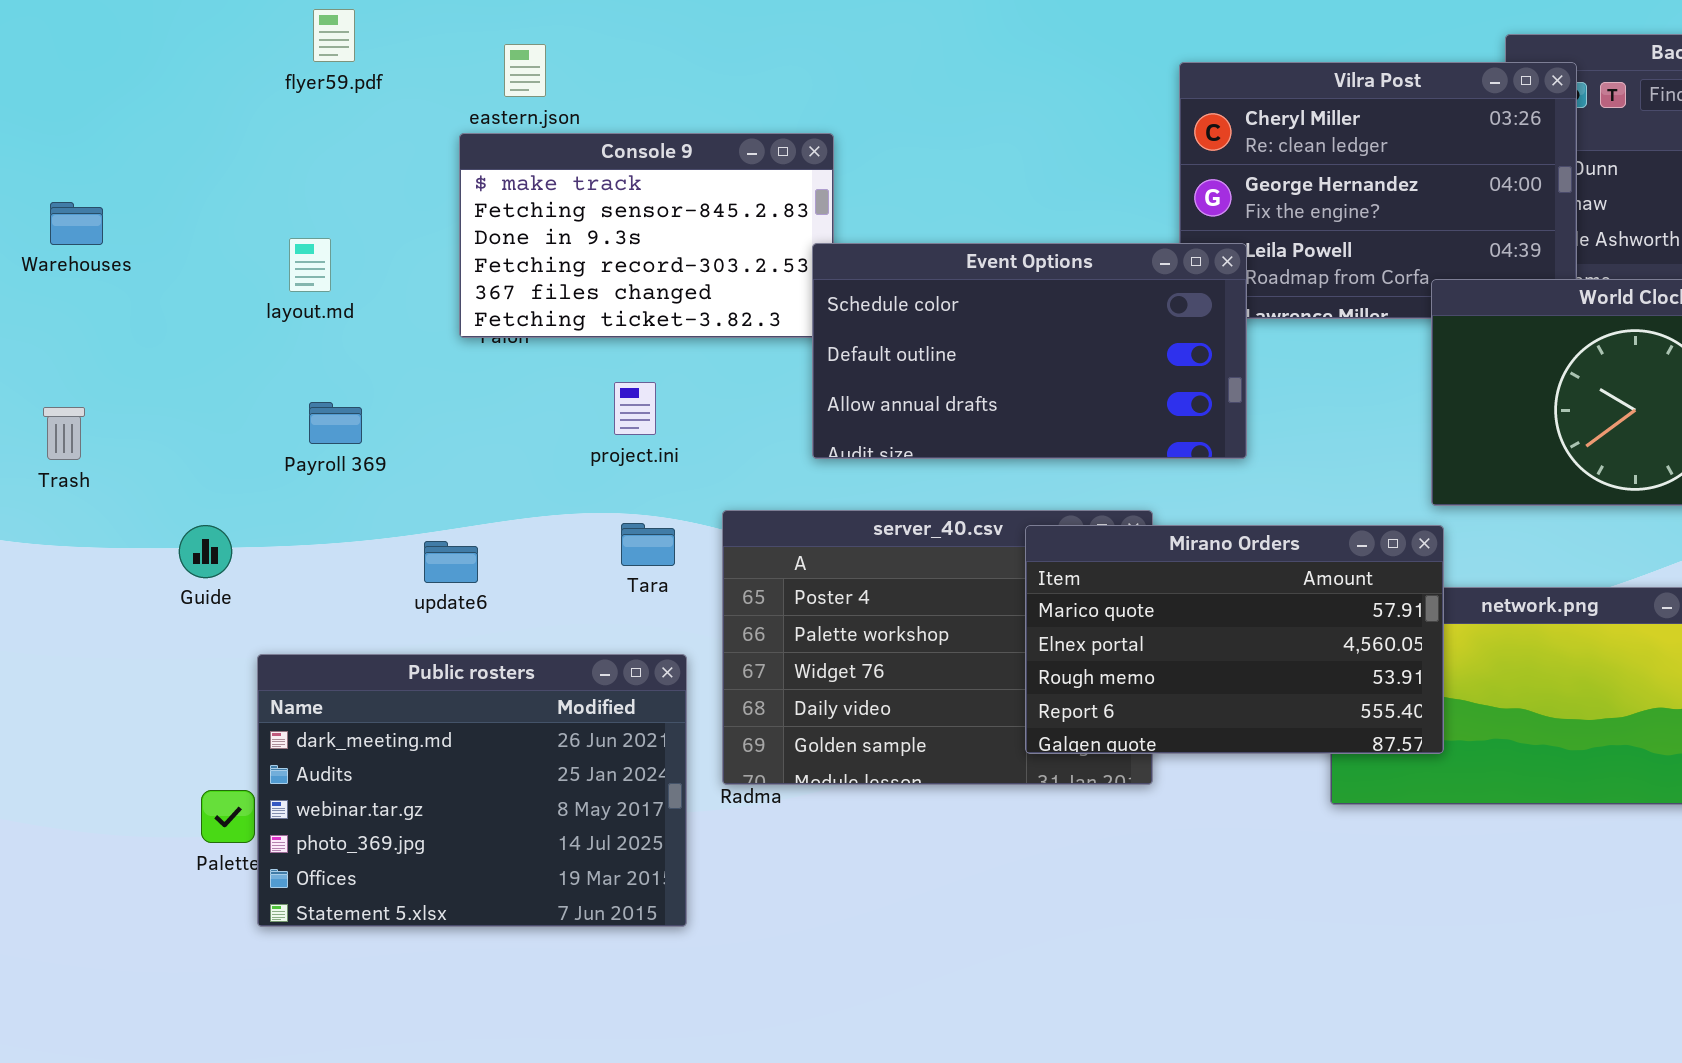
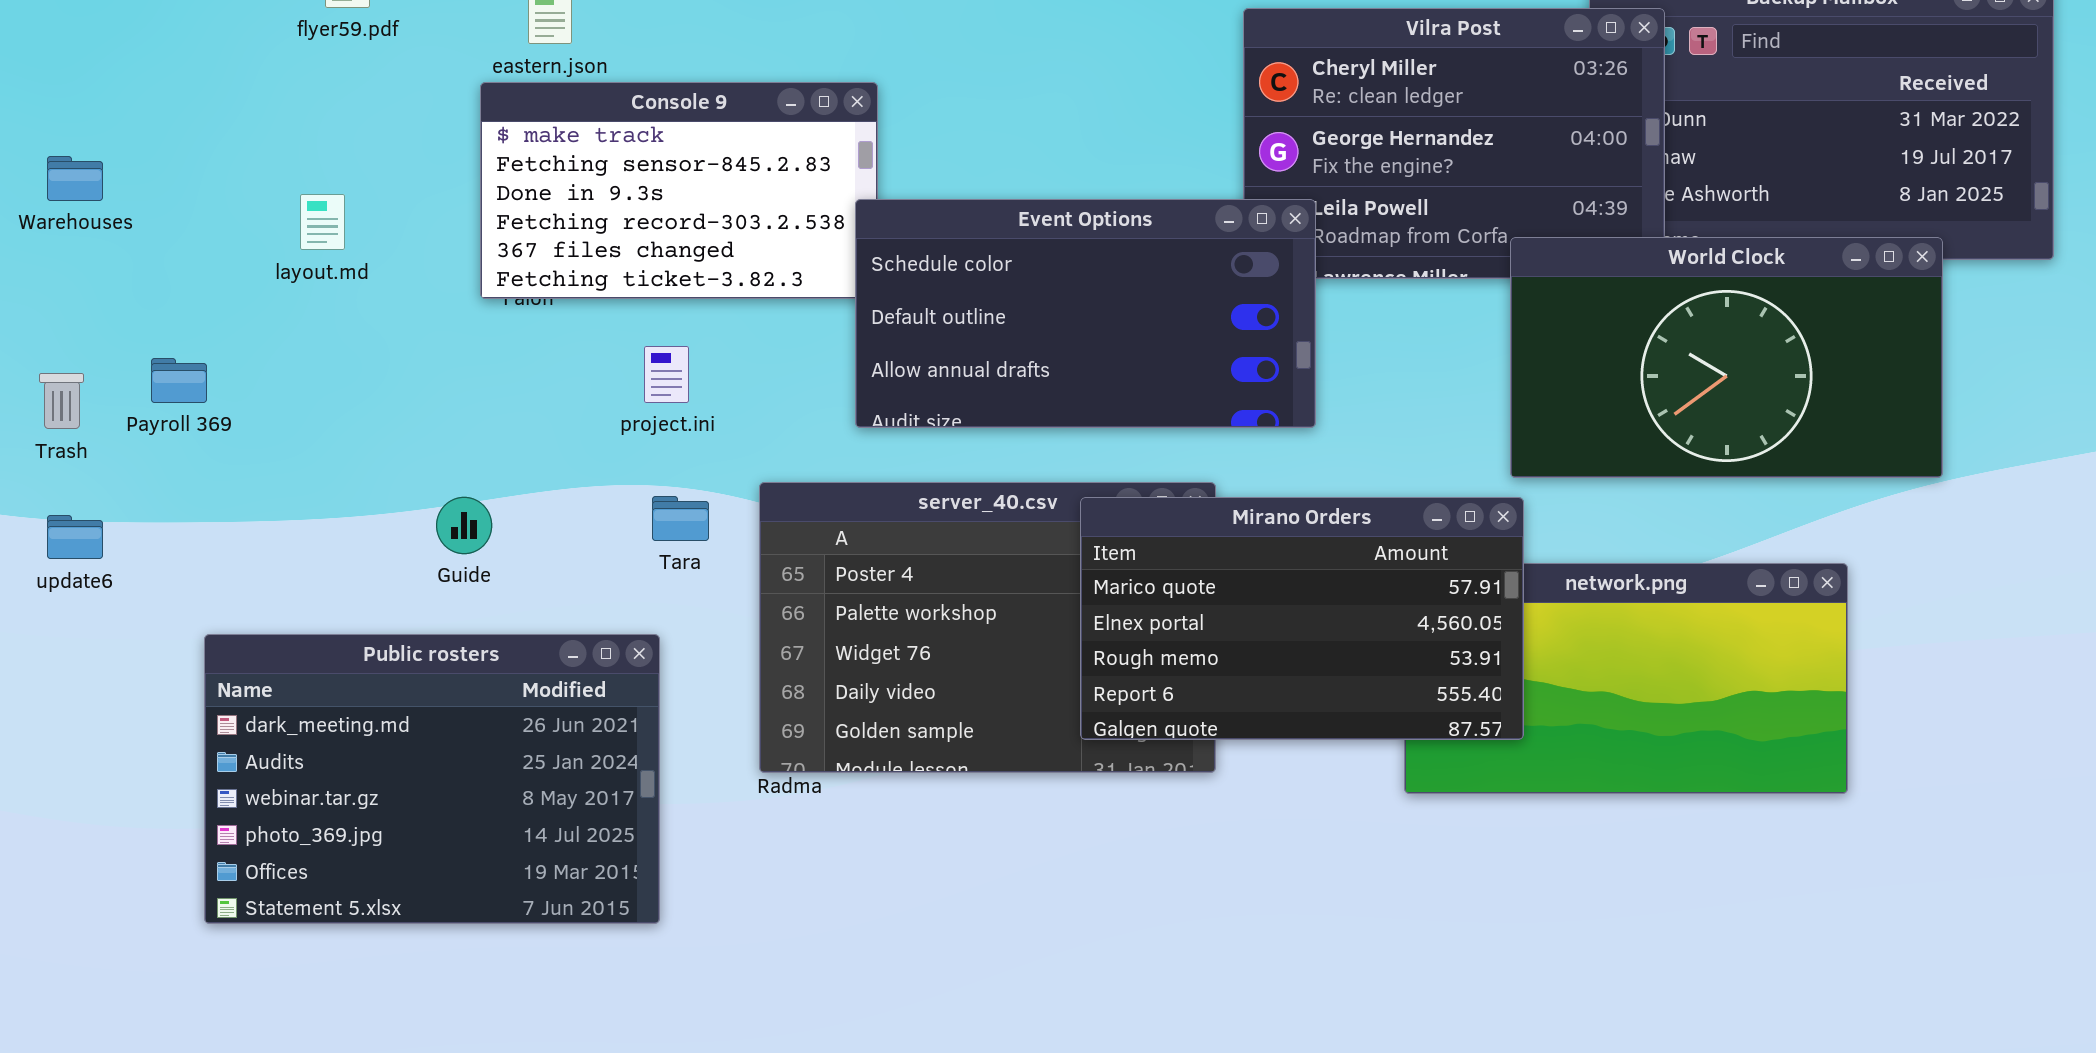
Payroll 369: [309,402,362,444] -> [151,358,207,403], moved
Guide: [179,525,232,578] -> [436,497,492,554], moved
update6: [424,541,478,583] -> [47,515,103,559], moved
Public rosters: [257,654,687,927] -> [204,634,660,924], moved

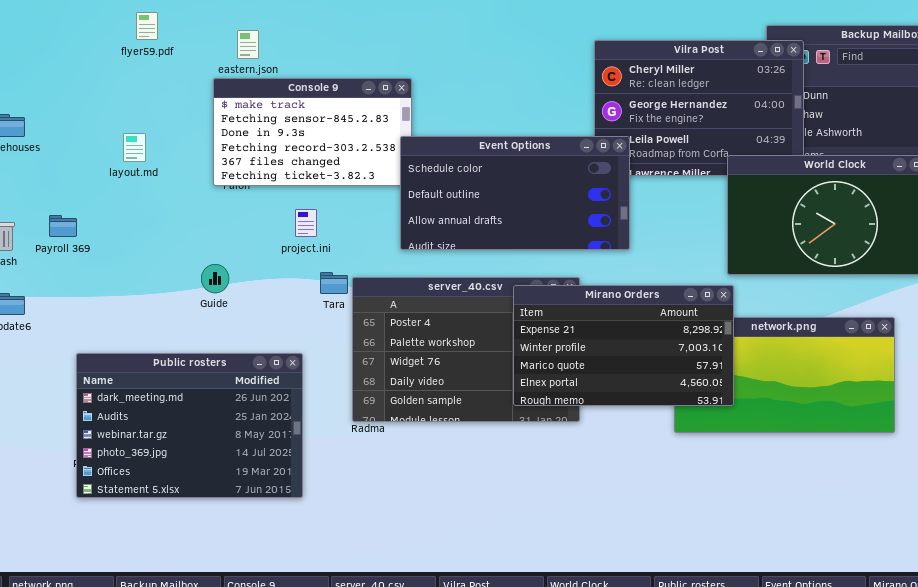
Tara: [652,496,709,541] -> [320,272,348,294], moved
Guide: [436,497,492,554] -> [201,264,229,293], moved
Mirano Orders: [1080,497,1524,740] -> [513,285,734,406], scrolled up 2 rows

